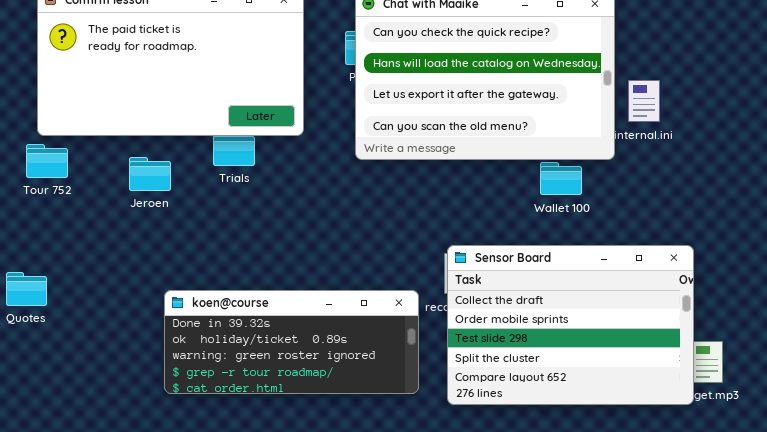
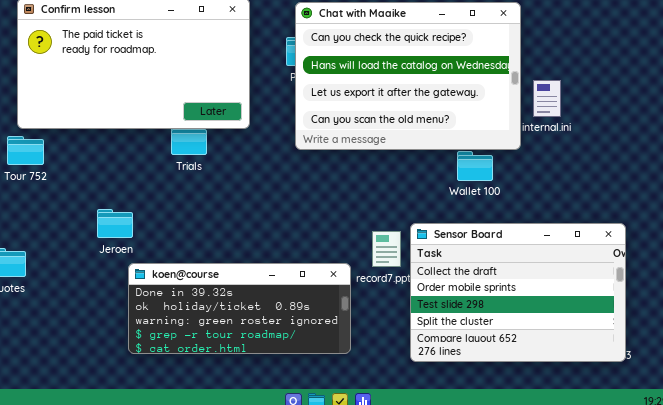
Jeroen: [129,157,171,191] -> [97,209,133,238], moved
Sensor Board: [447,245,694,405] -> [410,223,626,362], moved

